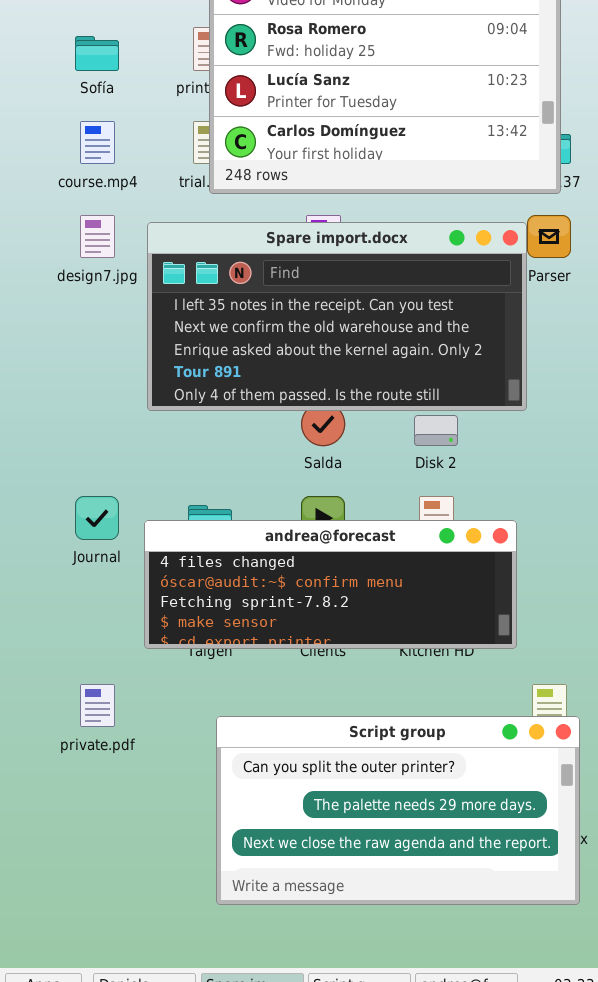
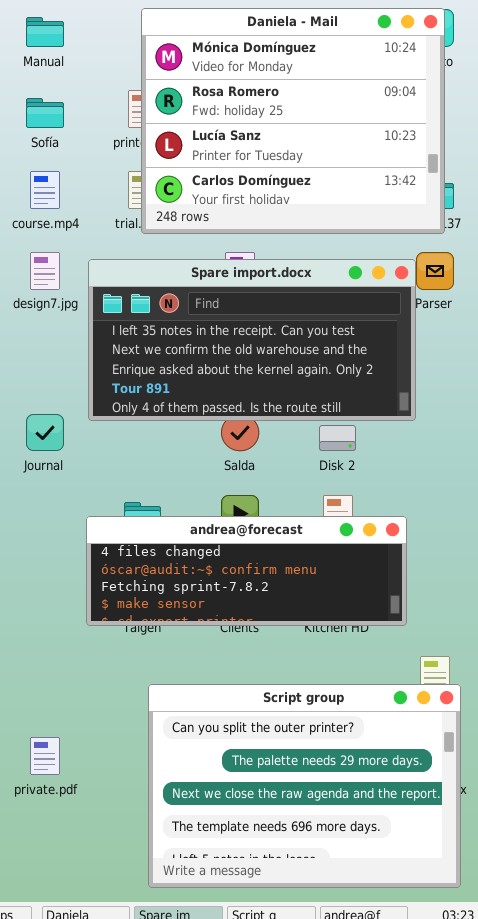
Journal: [75,496,119,540] -> [26,414,64,451], moved
private.pdf: [80,684,115,727] -> [30,737,60,775], moved
Script group: [216,716,580,905] -> [148,684,461,888], resized

